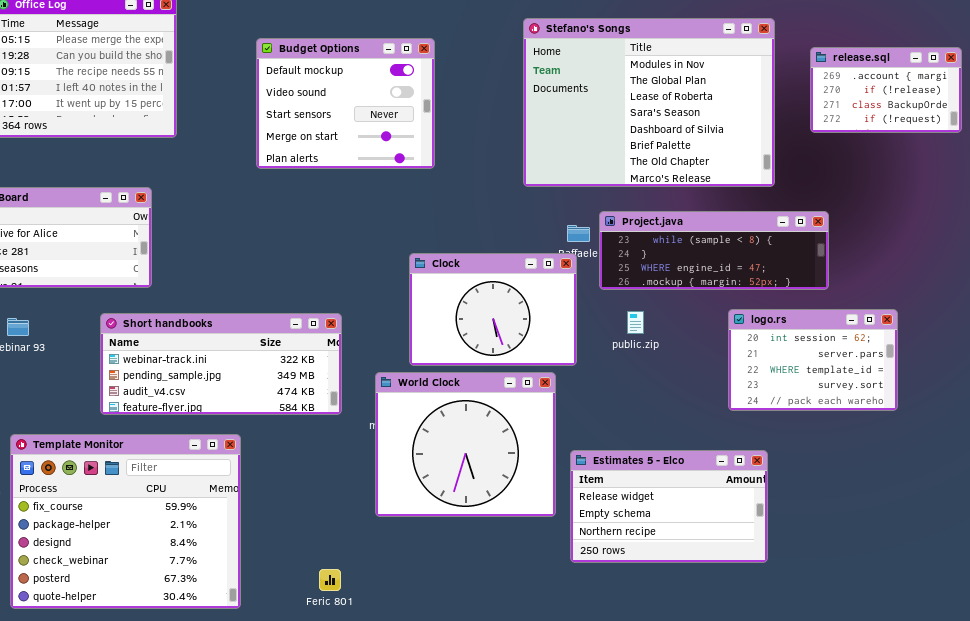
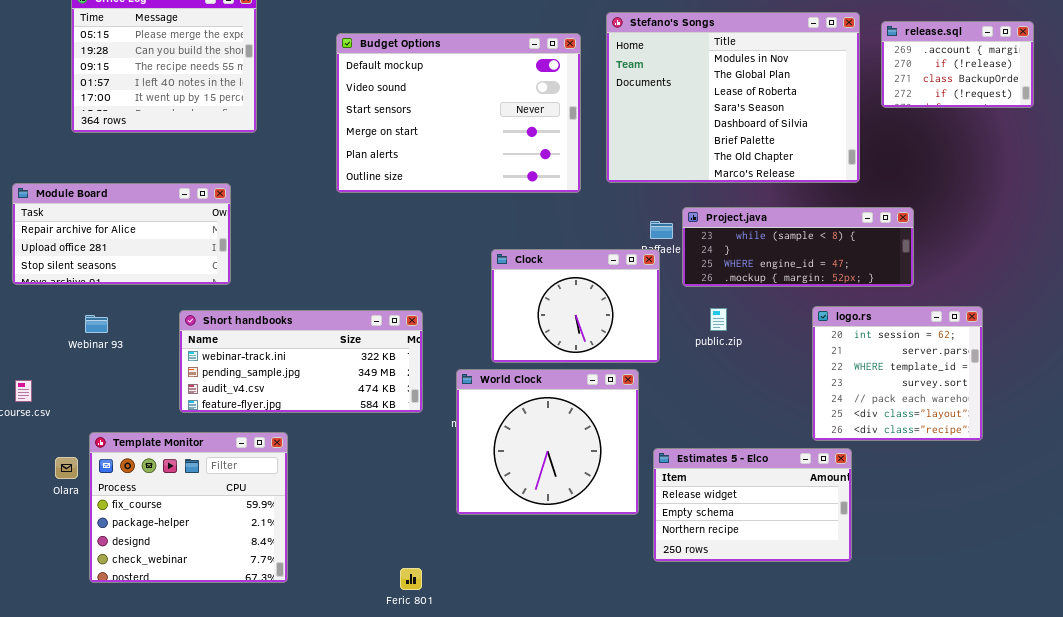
Budget Options: [256,38,435,169] -> [336,33,581,193], resized
release.sql: [810,47,962,133] -> [881,21,1034,108], moved
logo.rs: [728,309,898,411] -> [812,306,983,441], resized
Template Monitor: [10,434,241,609] -> [89,432,288,583], resized

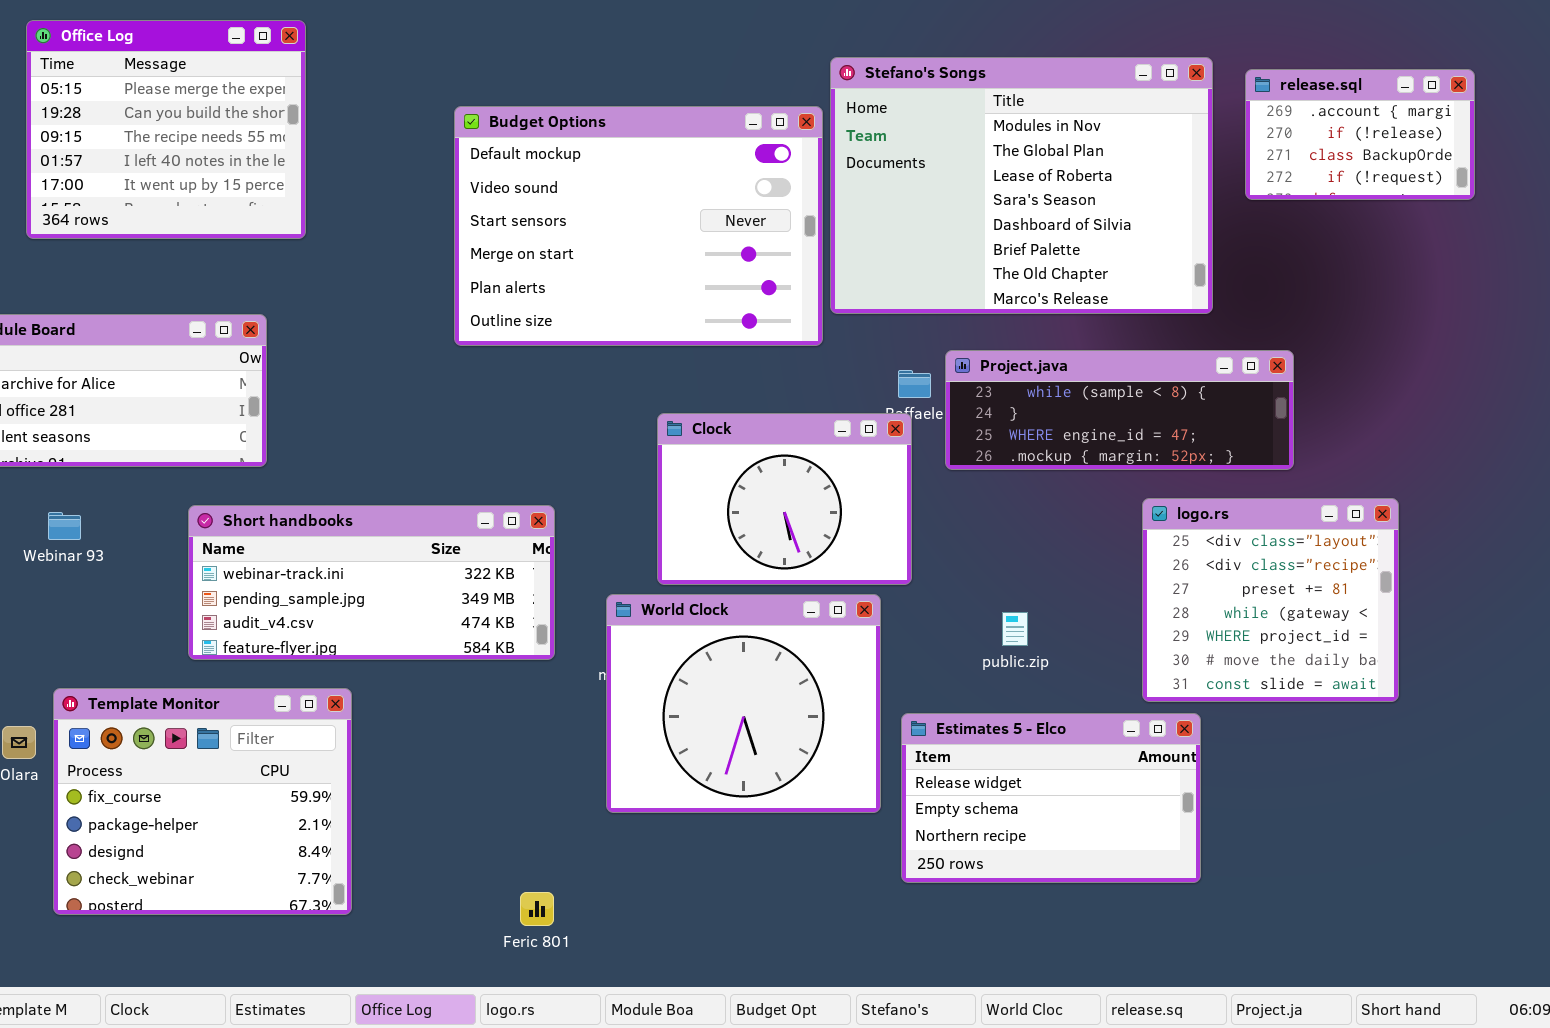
Budget Options: [336,33,581,193] -> [454,106,823,346], moved
logo.rs: [812,306,983,441] -> [1142,498,1399,702], scrolled down 5 rows
public.zip: [710,308,727,331] -> [1002,612,1028,646], moved

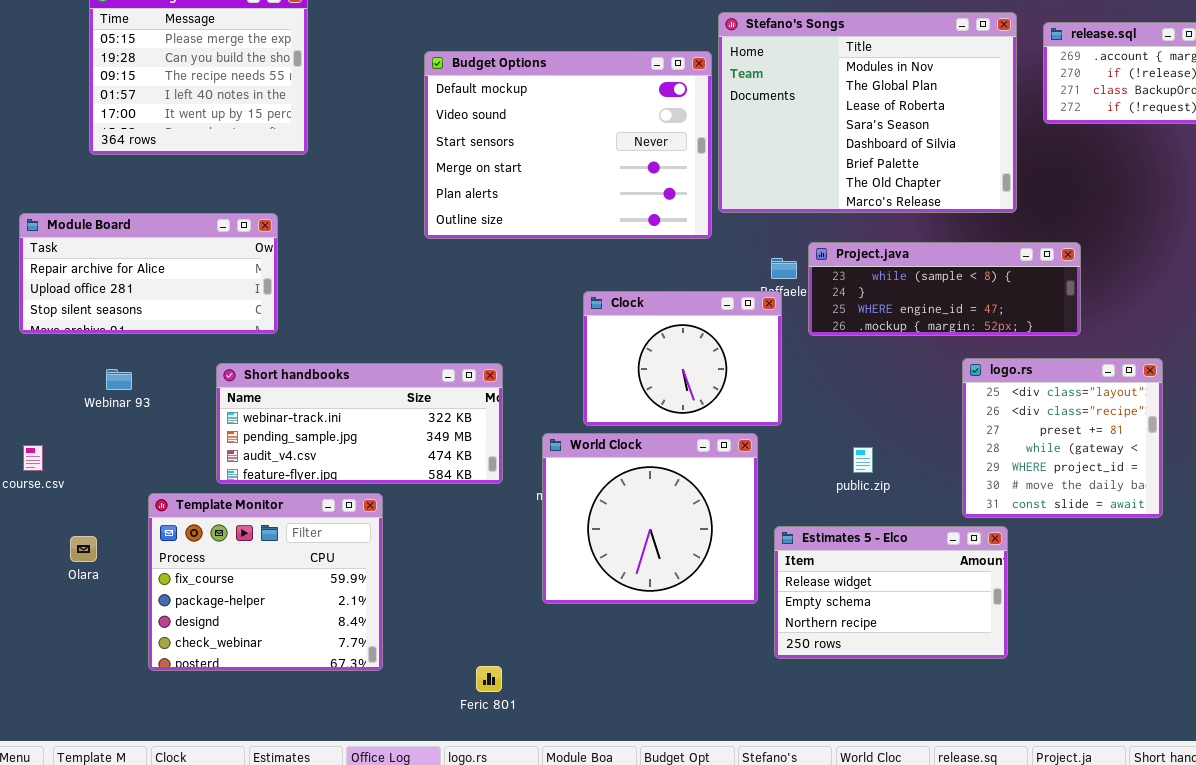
Template Monitor: [53,688,352,915] -> [148,493,383,671], moved

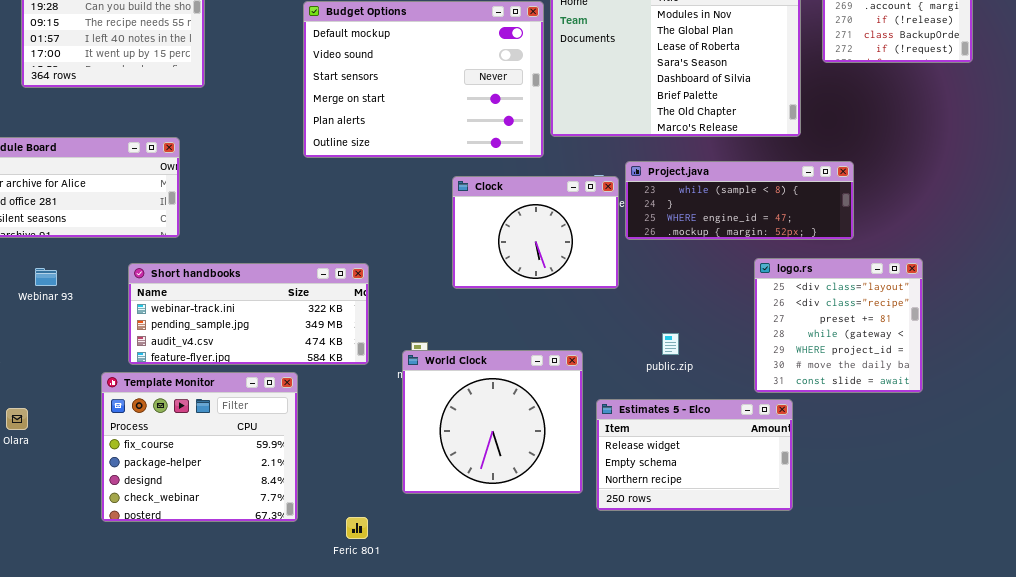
Clock: [583,291,782,426] -> [452,176,619,289], moved
World Clock: [542,433,758,604] -> [402,350,583,494], moved
Template Monitor: [148,493,383,671] -> [101,372,298,522], moved

